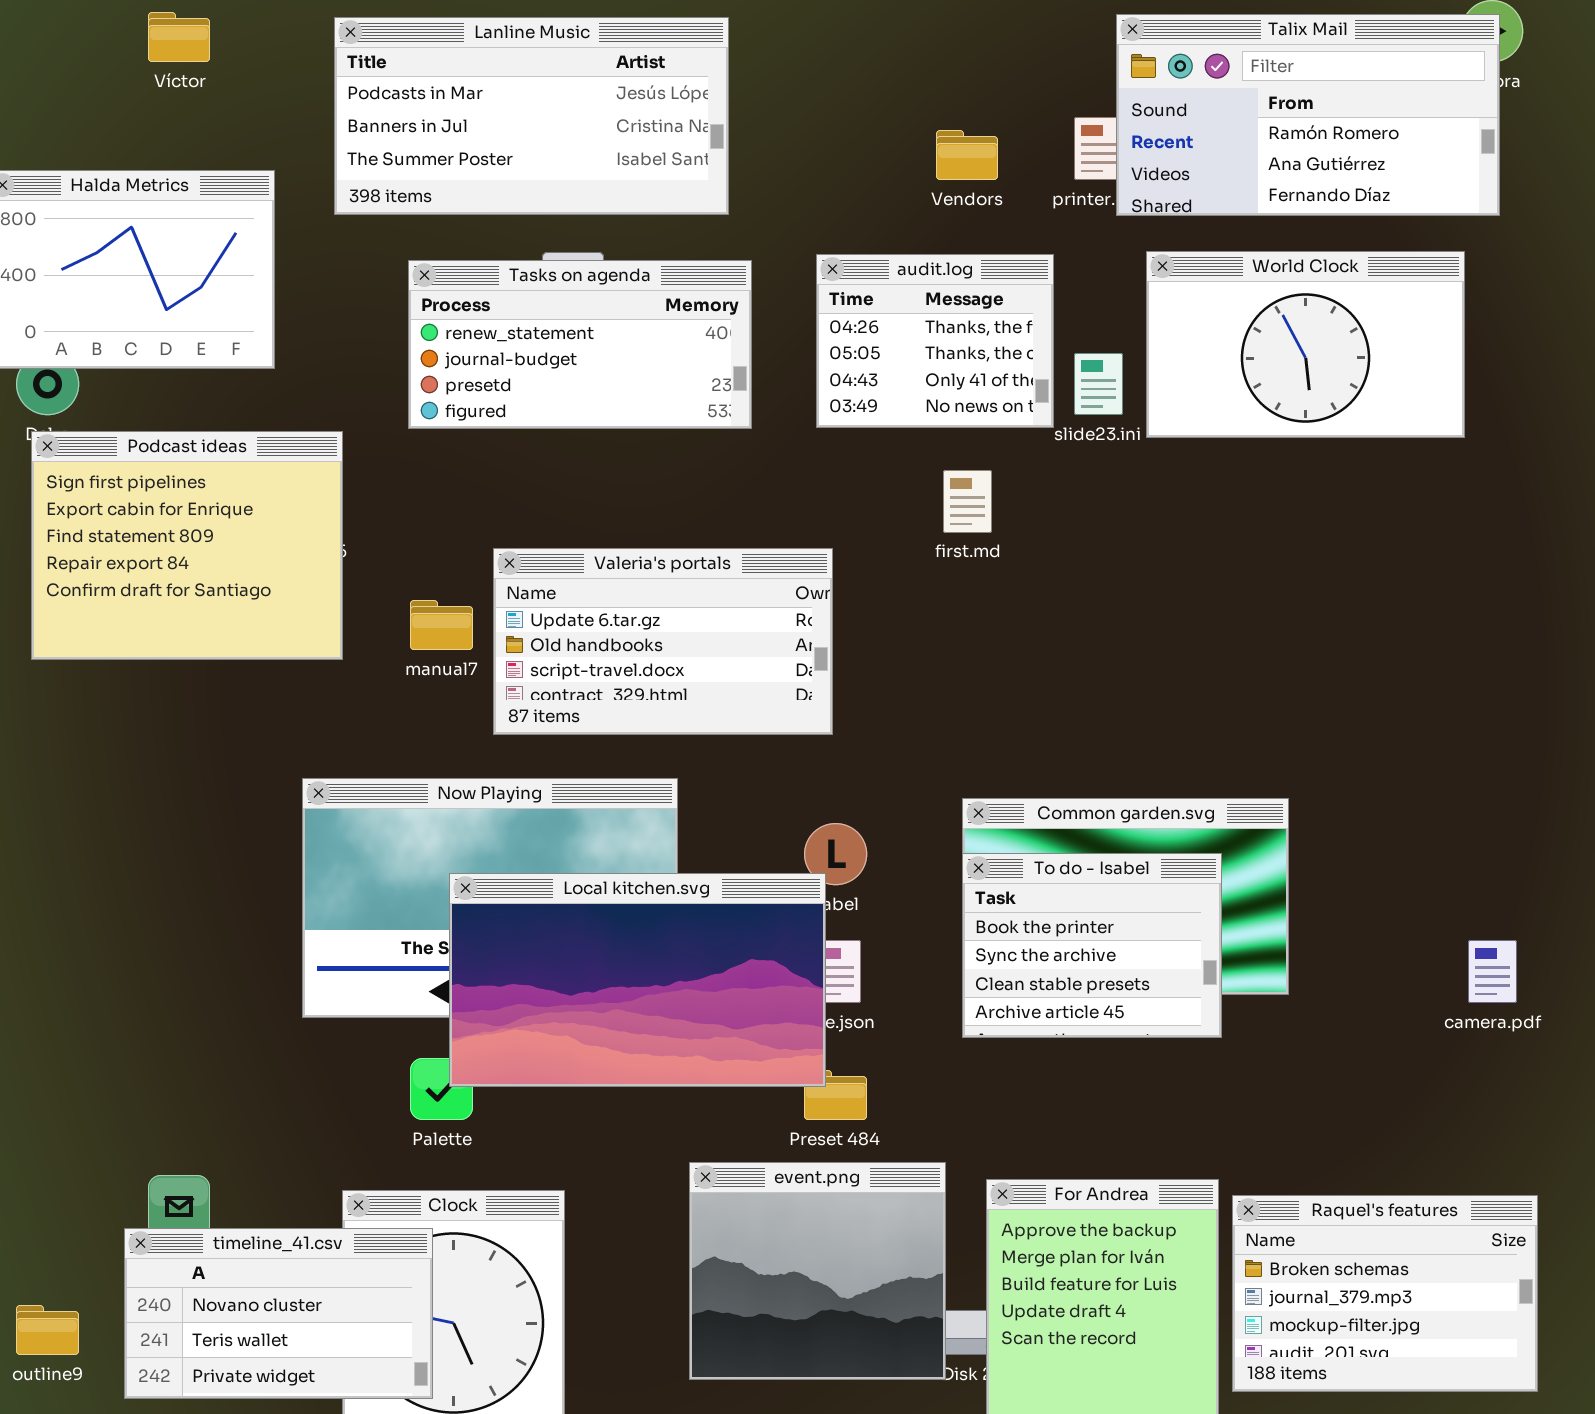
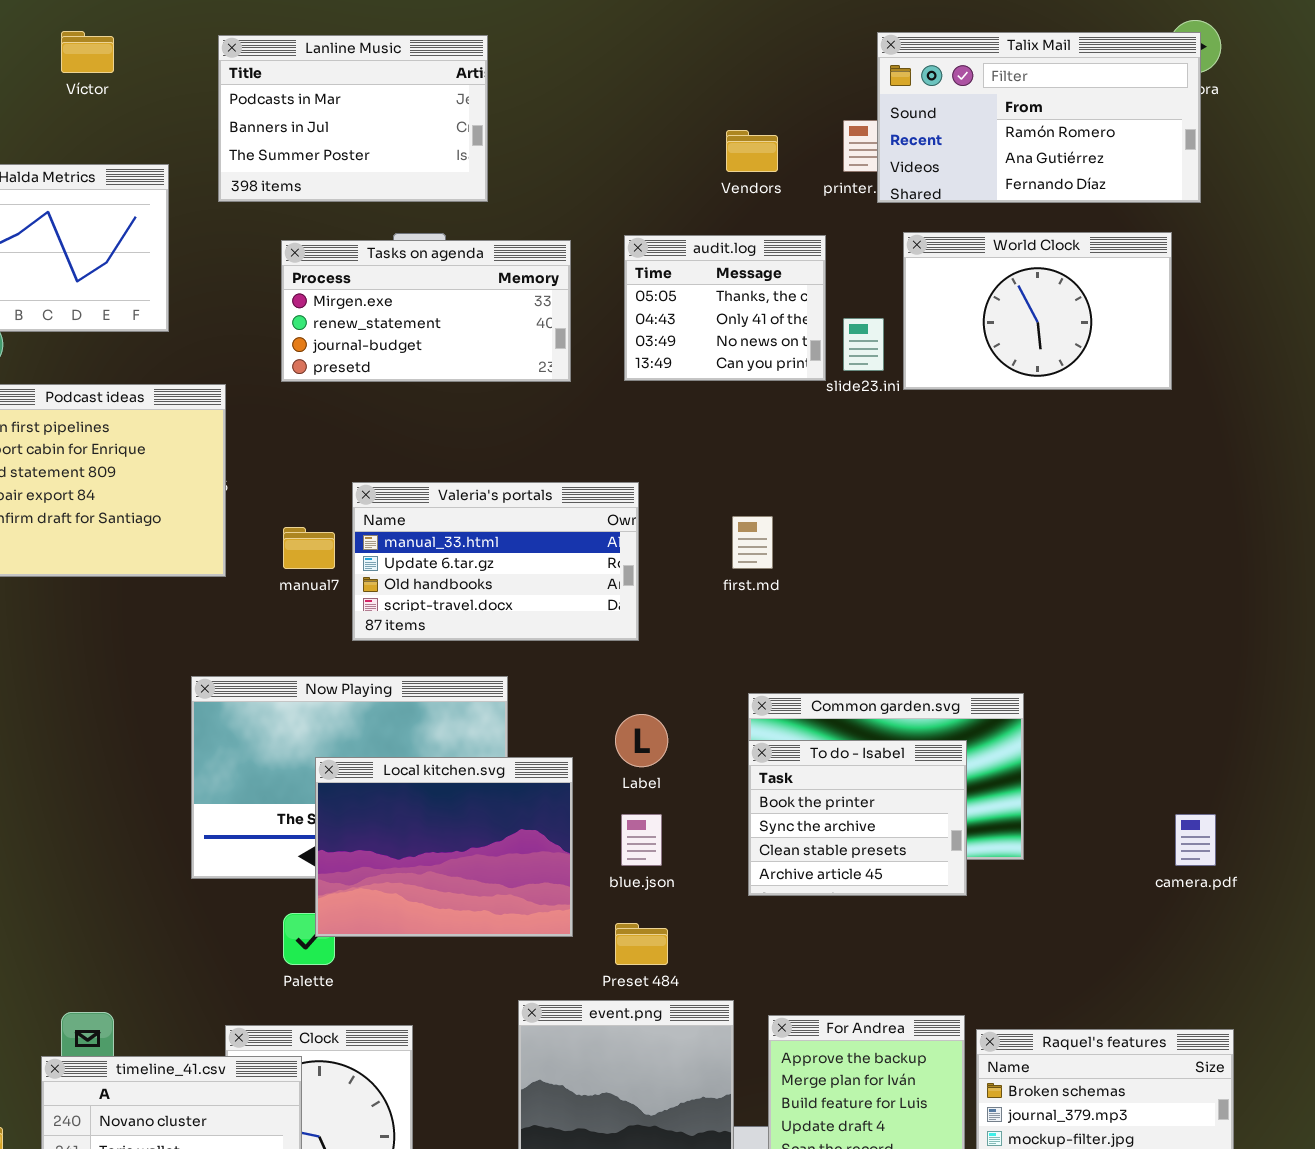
Lanline Music: [334,17,729,215] -> [218,35,488,202], resized
audit.log: [816,254,1054,428] -> [624,235,826,381], scrolled down 1 row
Tasks on agenda: [408,260,752,429] -> [281,240,571,382], scrolled up 1 row
first.md: [943,470,992,533] -> [732,516,773,569], moved
Valeria's portals: [493,548,833,735] -> [352,482,639,641], scrolled up 1 row
Local kitchen.svg: [449,873,826,1087] -> [315,757,573,937], resized

